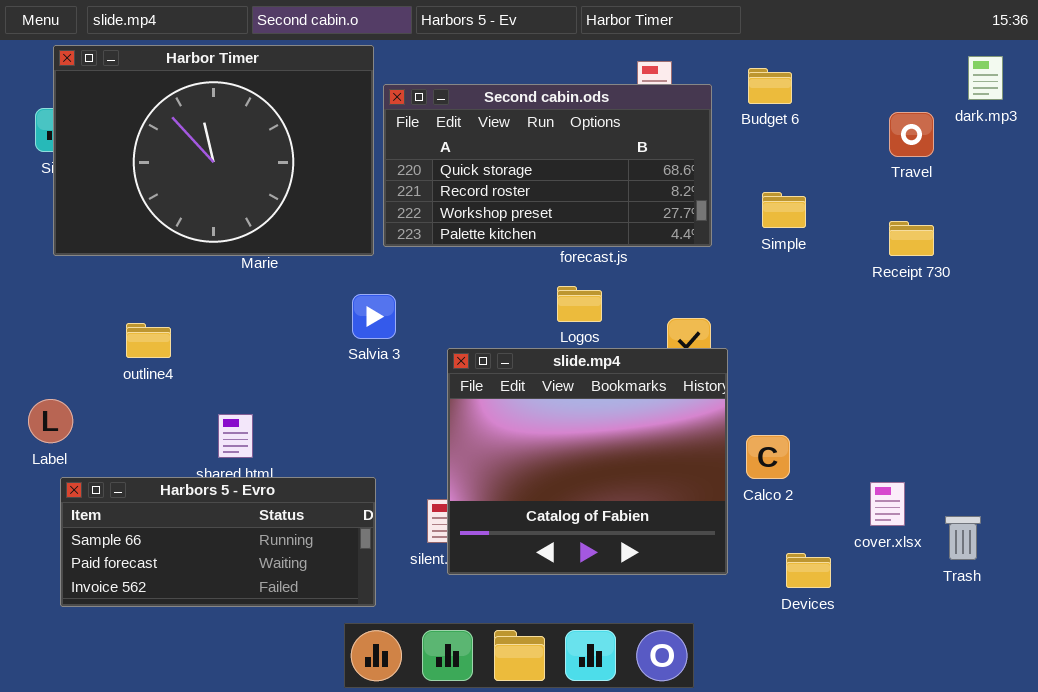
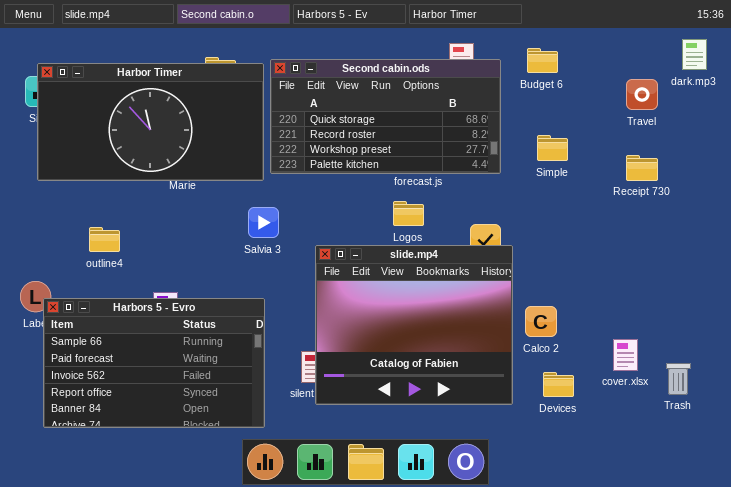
Harbor Timer: [53,45,374,256] -> [37,63,264,181], resized
Harbors 5 - Evro: [60,477,376,607] -> [43,298,265,428], resized
Devices: [786,553,831,588] -> [543,372,574,397], moved

